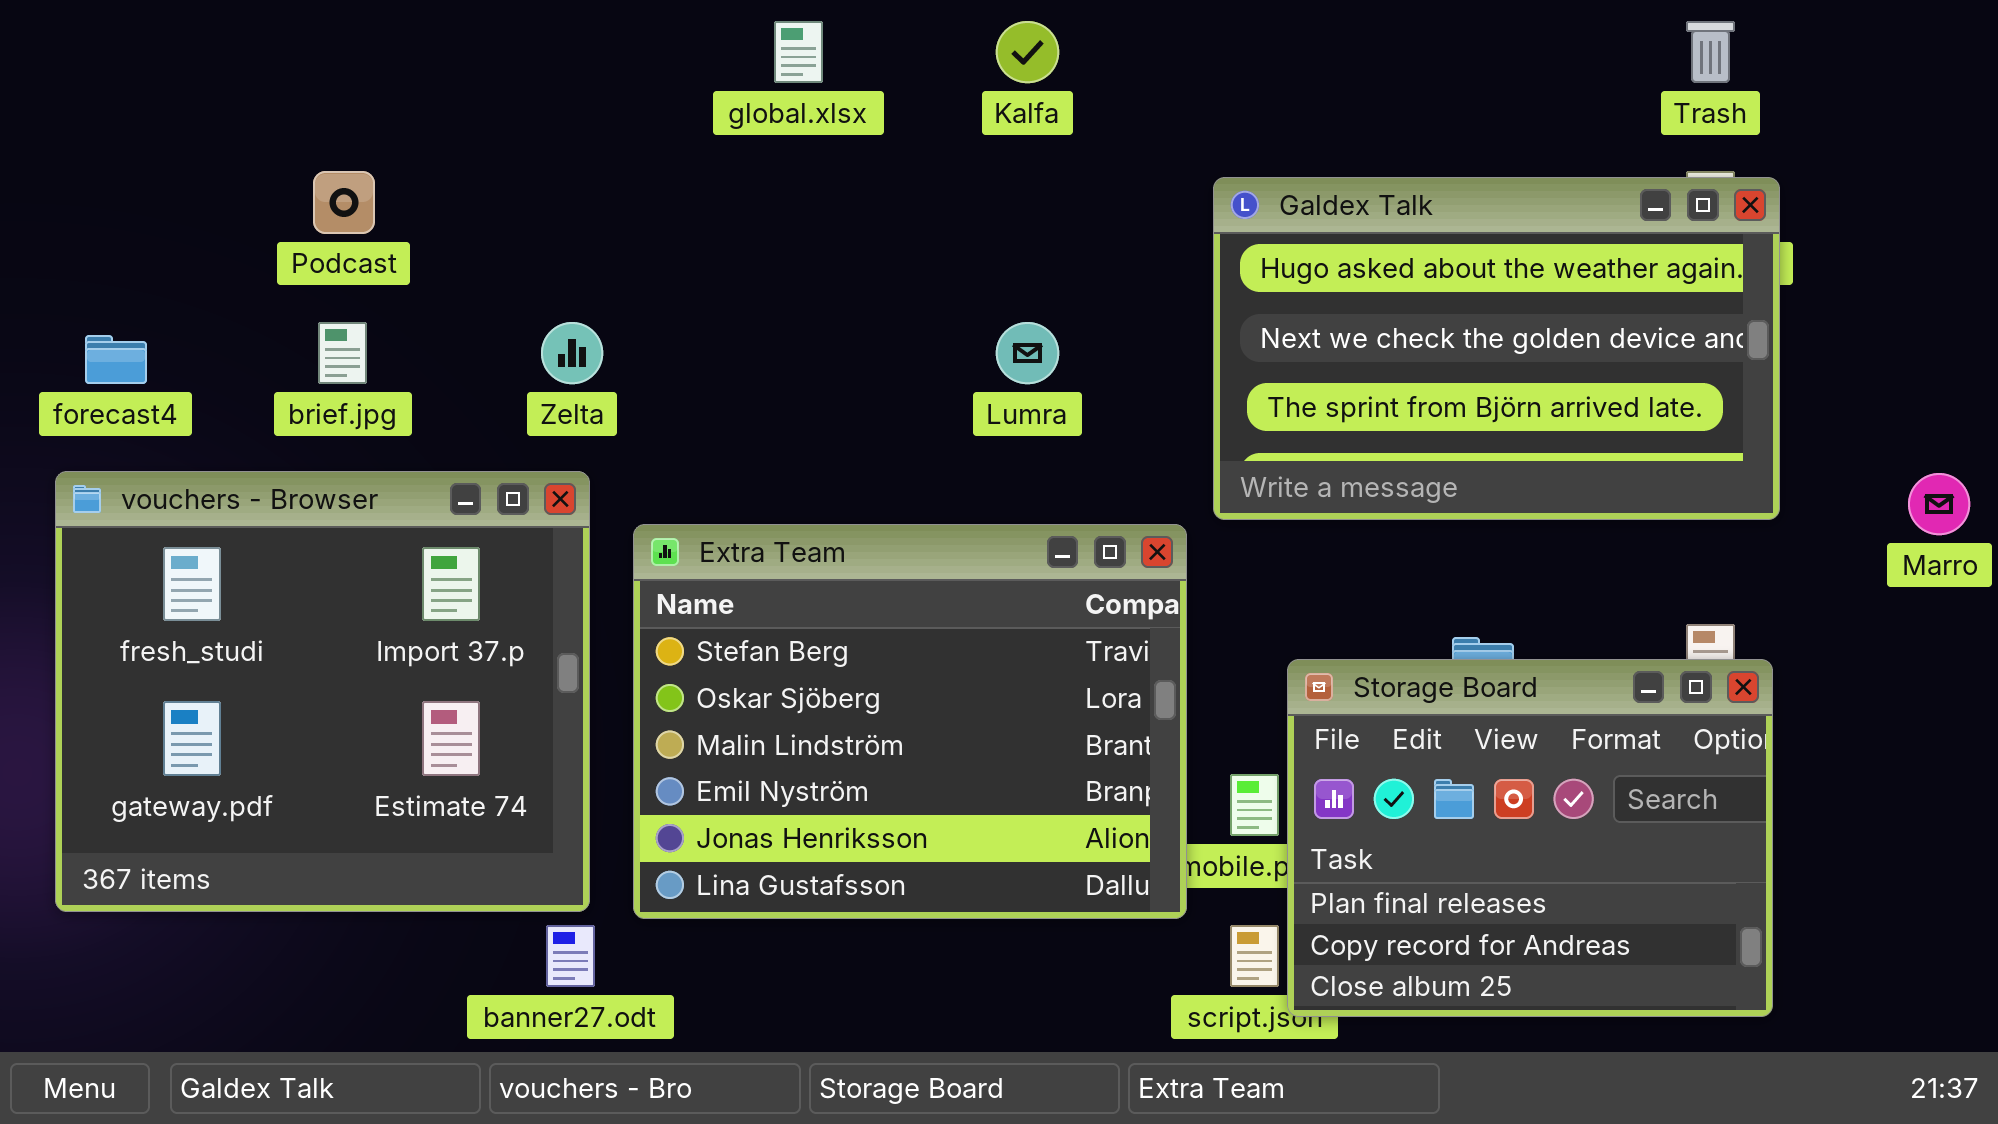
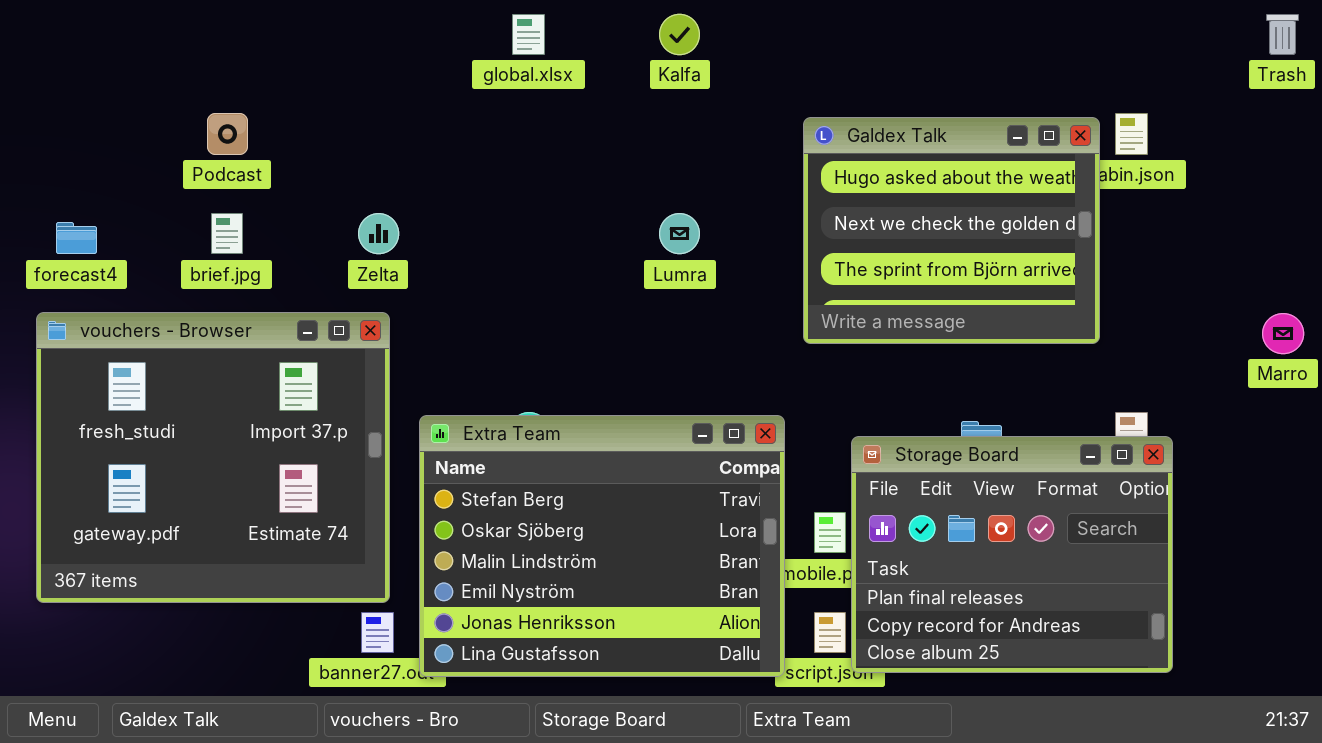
Trash: [1686,21,1735,83] -> [1266,14,1299,55], moved
Galdex Talk: [1213,177,1780,520] -> [803,117,1100,344], resized
Extra Team: [633,524,1187,919] -> [419,415,785,677], moved

